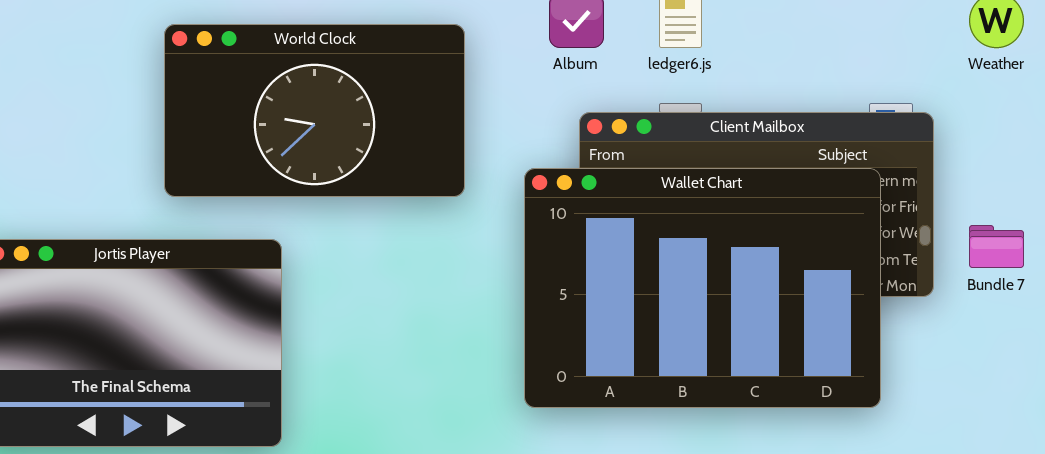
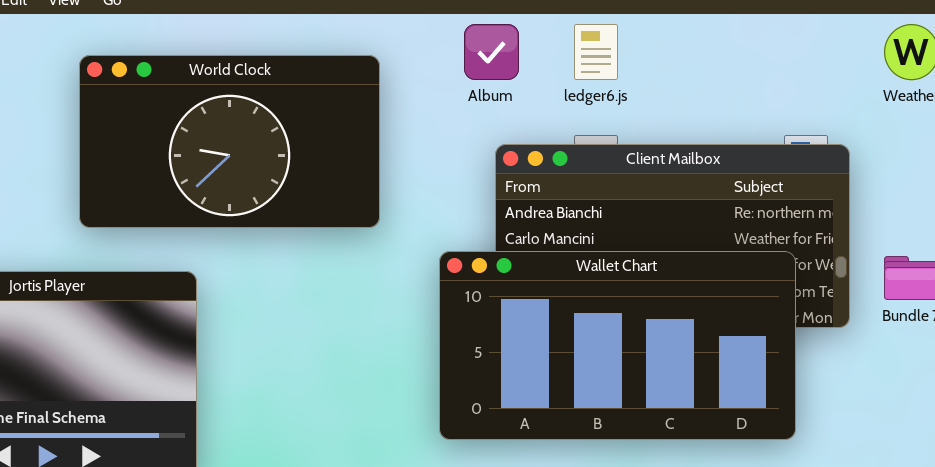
Wallet Chart: [524,168,881,408] -> [439,251,796,440], resized

